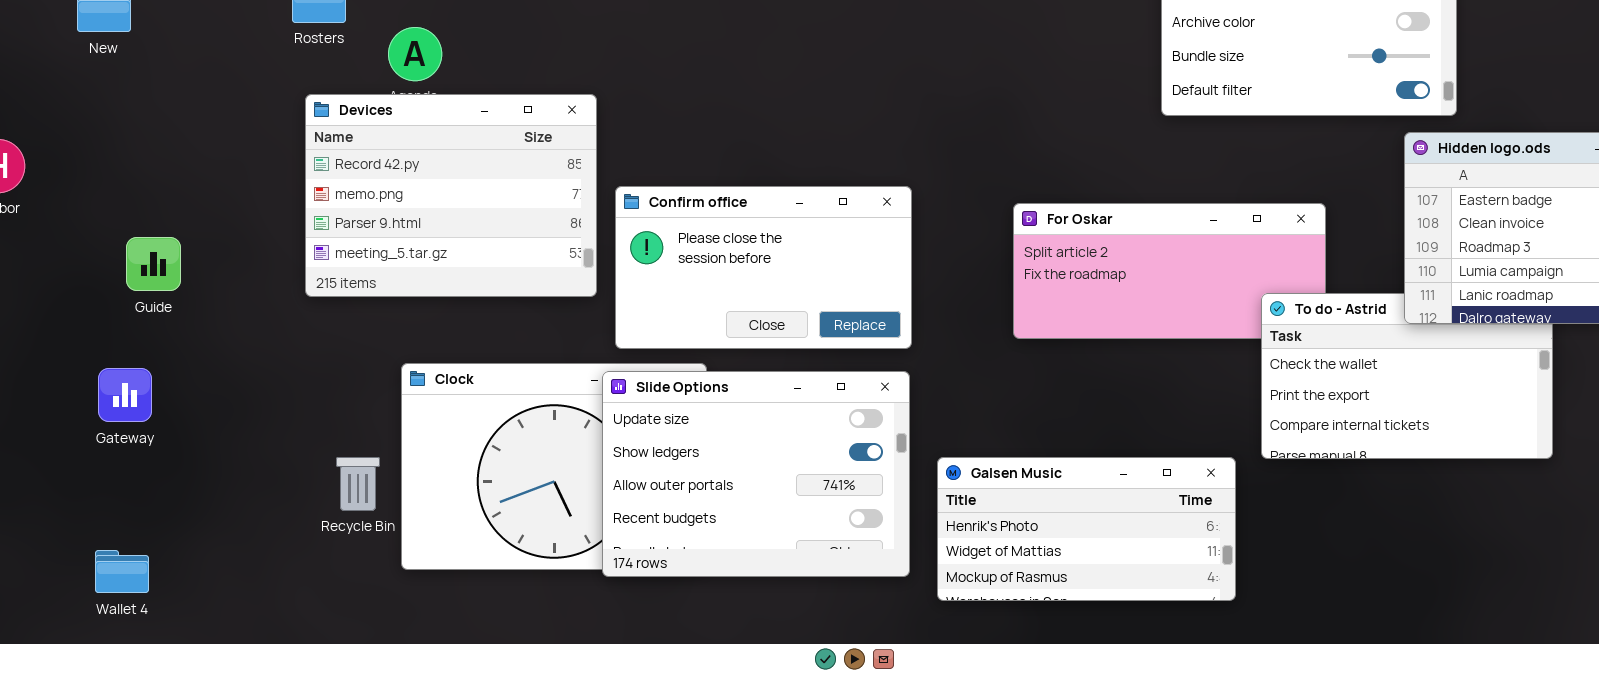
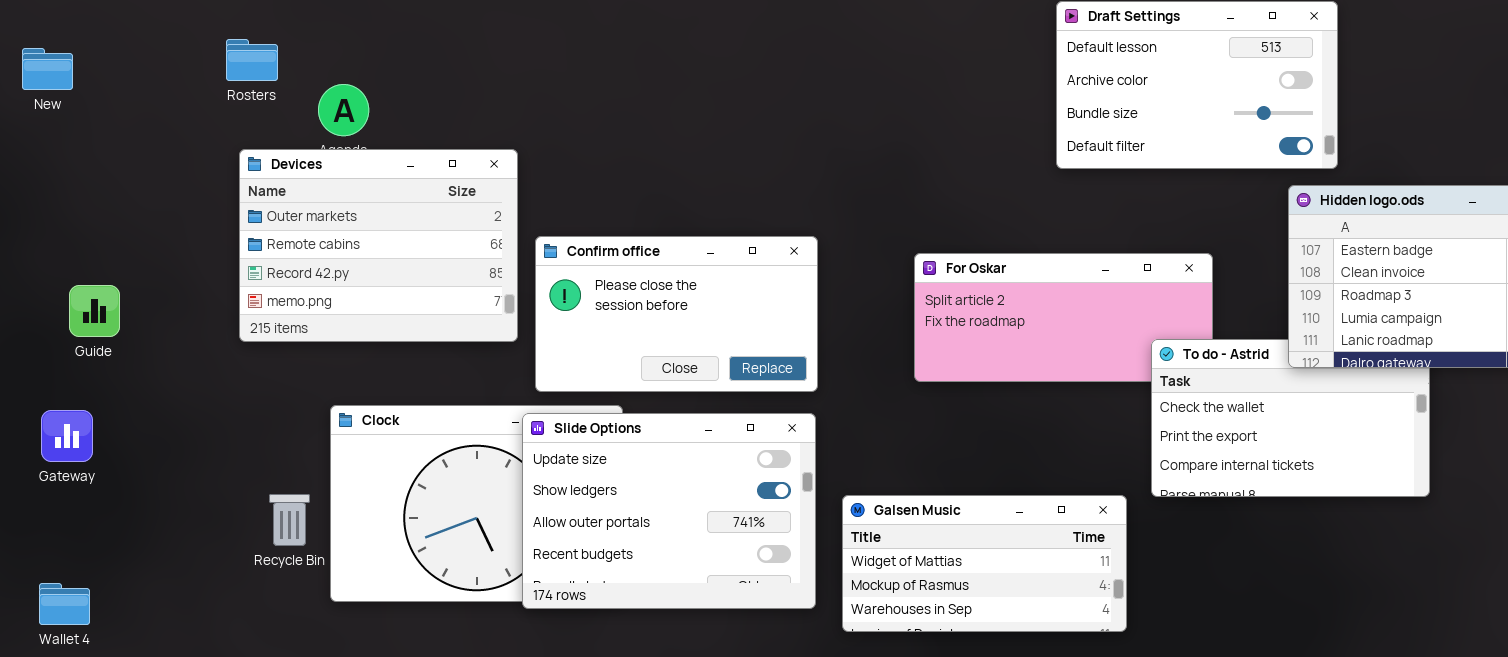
Devices: [305,94,597,297] -> [239,149,518,342], scrolled up 2 rows
Galsen Music: [937,457,1236,601] -> [842,495,1127,632], scrolled down 1 row

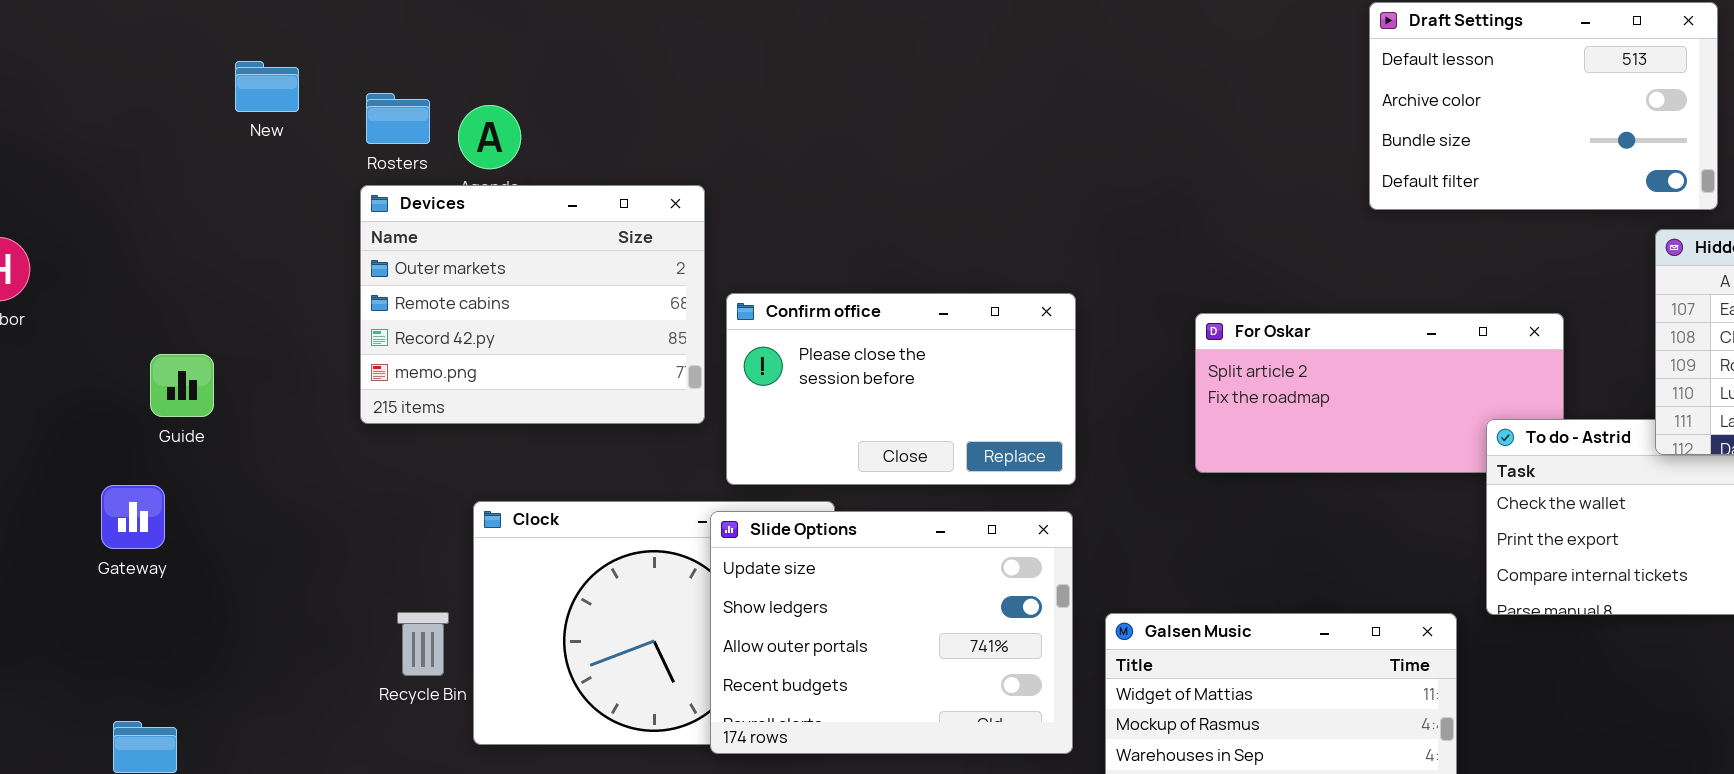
Rosters: [226,39,278,81] -> [366,93,430,144], moved
New: [22,48,73,90] -> [235,61,299,112], moved
Gateway: [41,410,93,462] -> [101,485,165,549], moved

